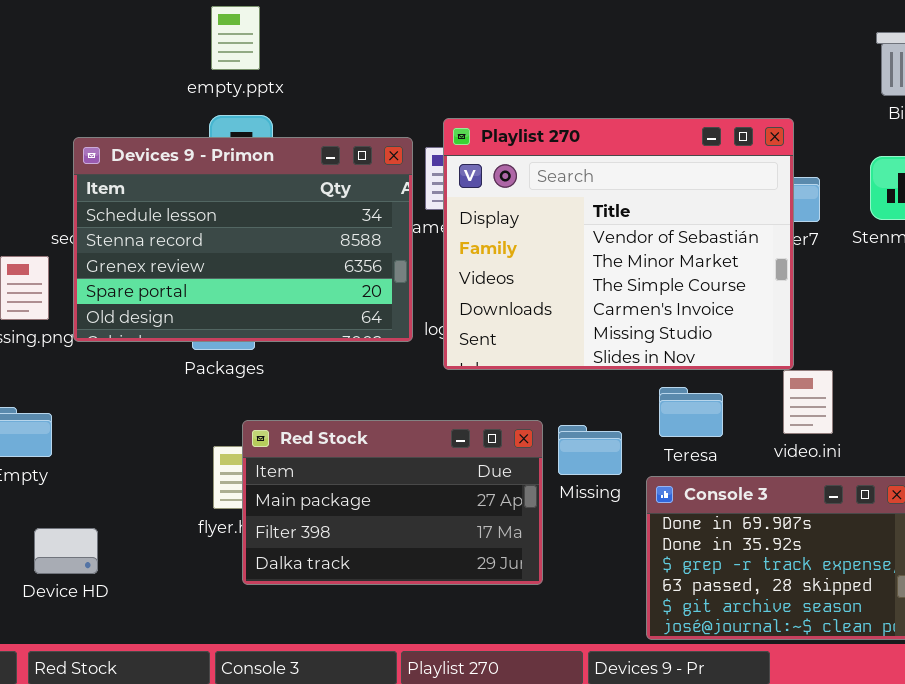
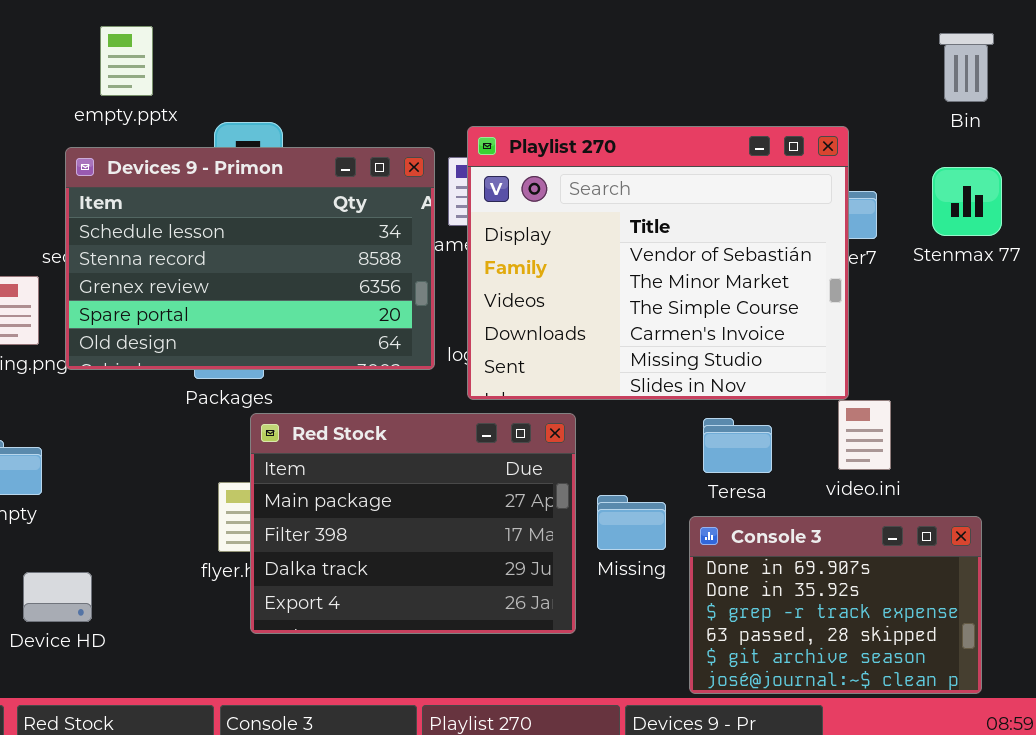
empty.pptx: [211,6,260,70] -> [100,26,153,96], moved
Red Stock: [242,420,543,585] -> [250,413,576,634], resized
Missing: [558,425,622,475] -> [597,495,666,550], moved

